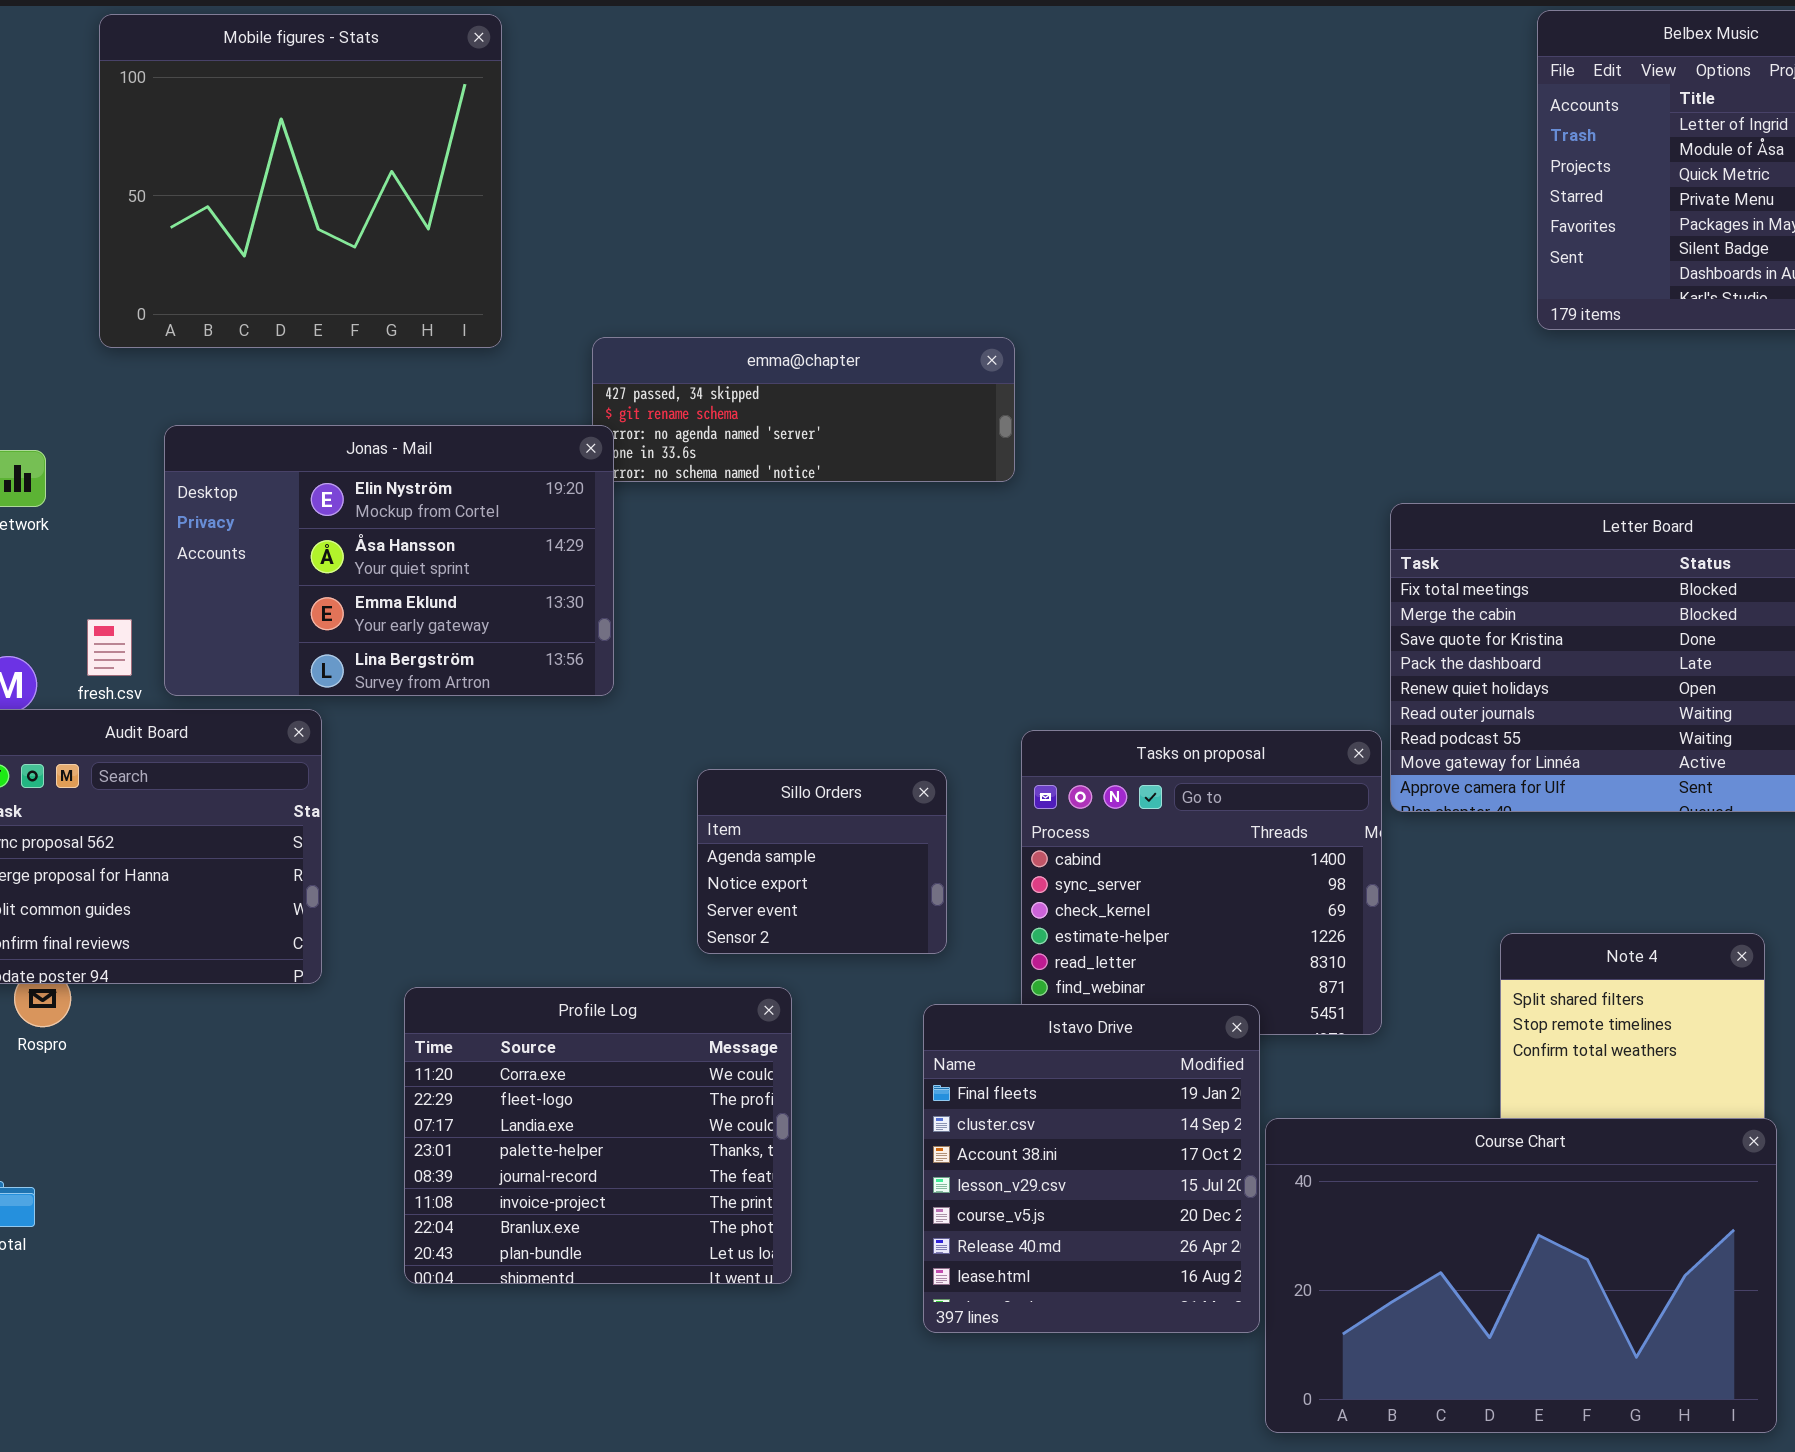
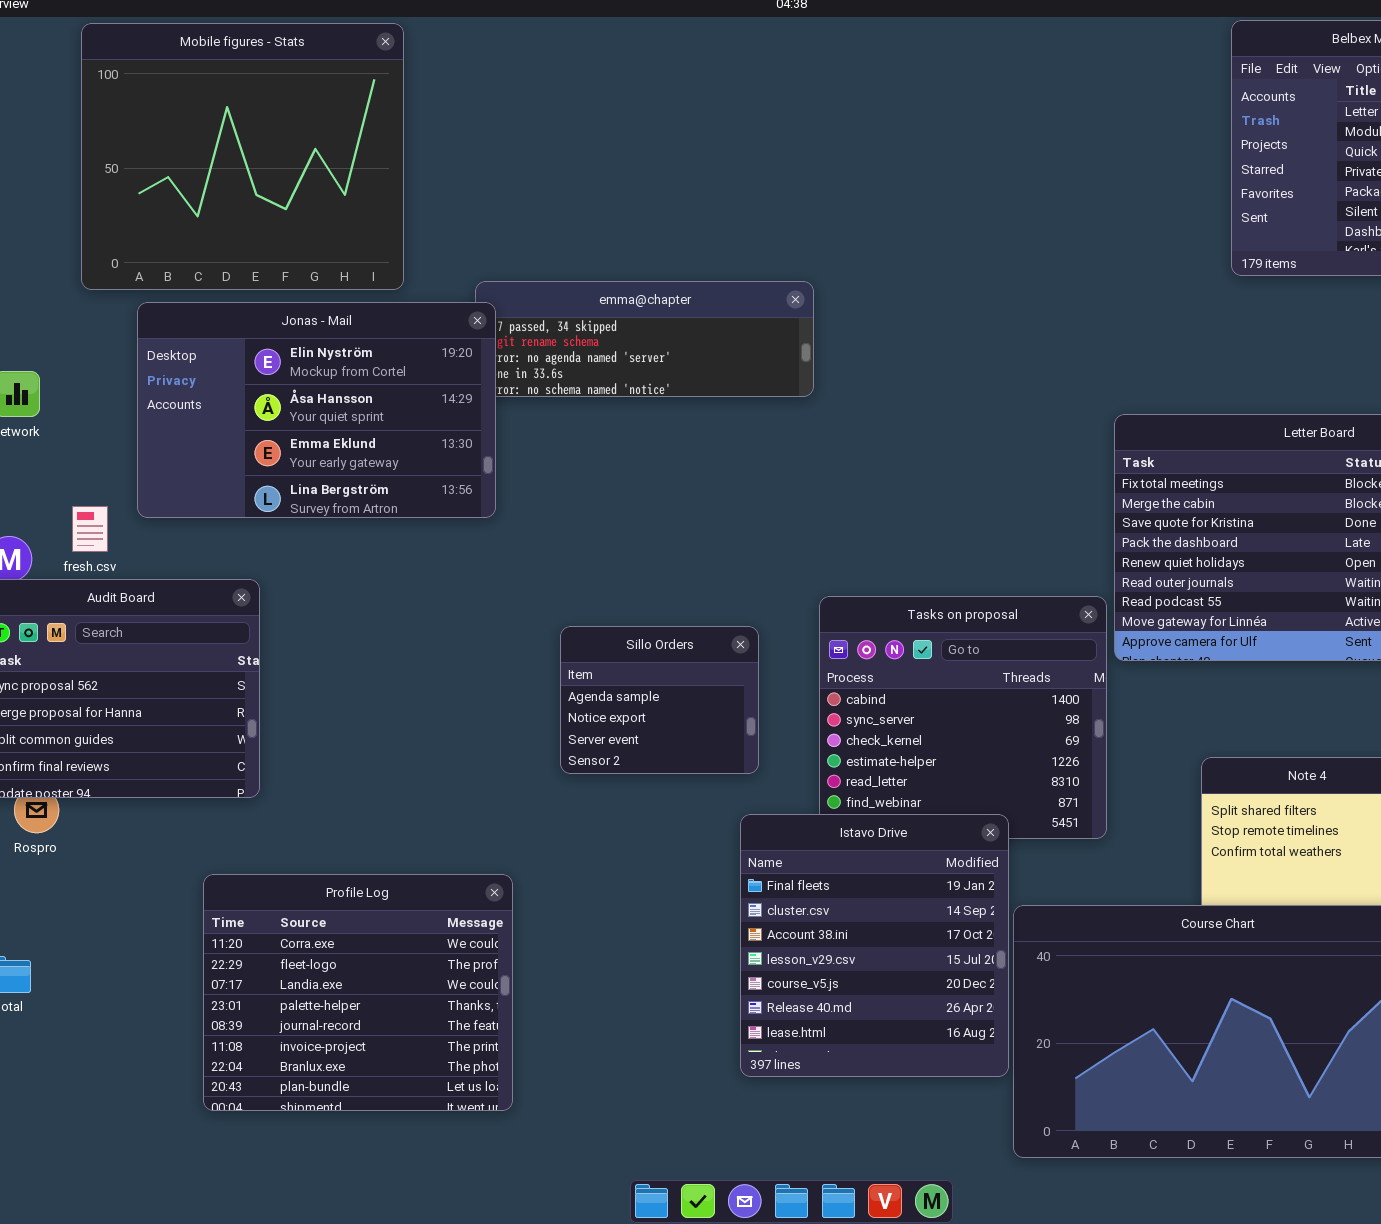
Jonas - Mail: [164,425,614,696] -> [137,302,496,518], moved
Profile Log: [404,987,792,1284] -> [203,874,513,1111], moved

